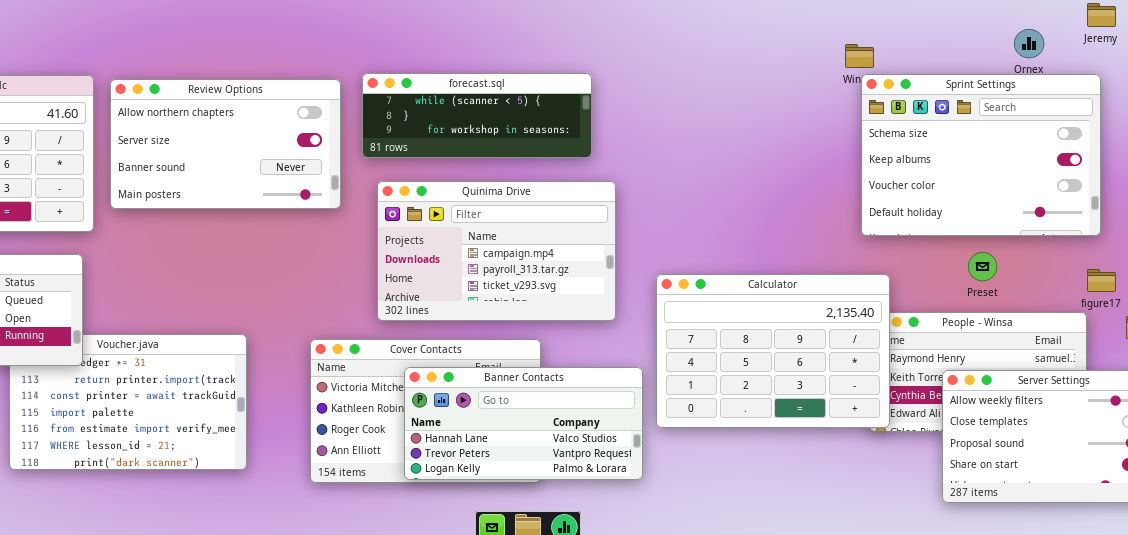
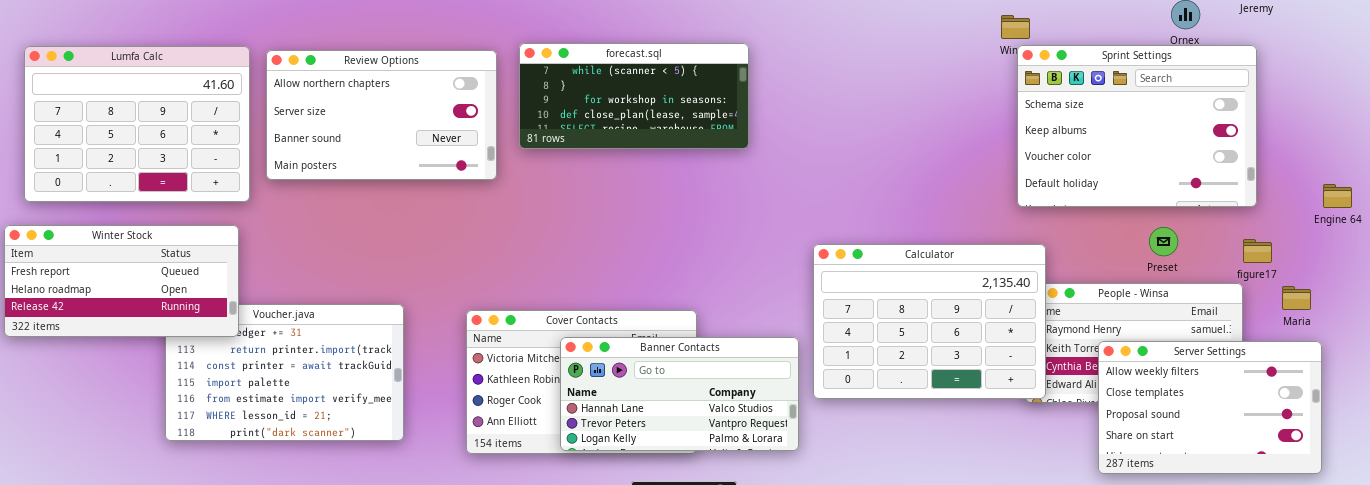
forecast.sql: [362,73,592,158] -> [519,43,749,149], resized
Quinima Drive: [377,181,616,321] -> none, closed
Preset: [968,252,997,281] -> [1149,227,1178,256], moved

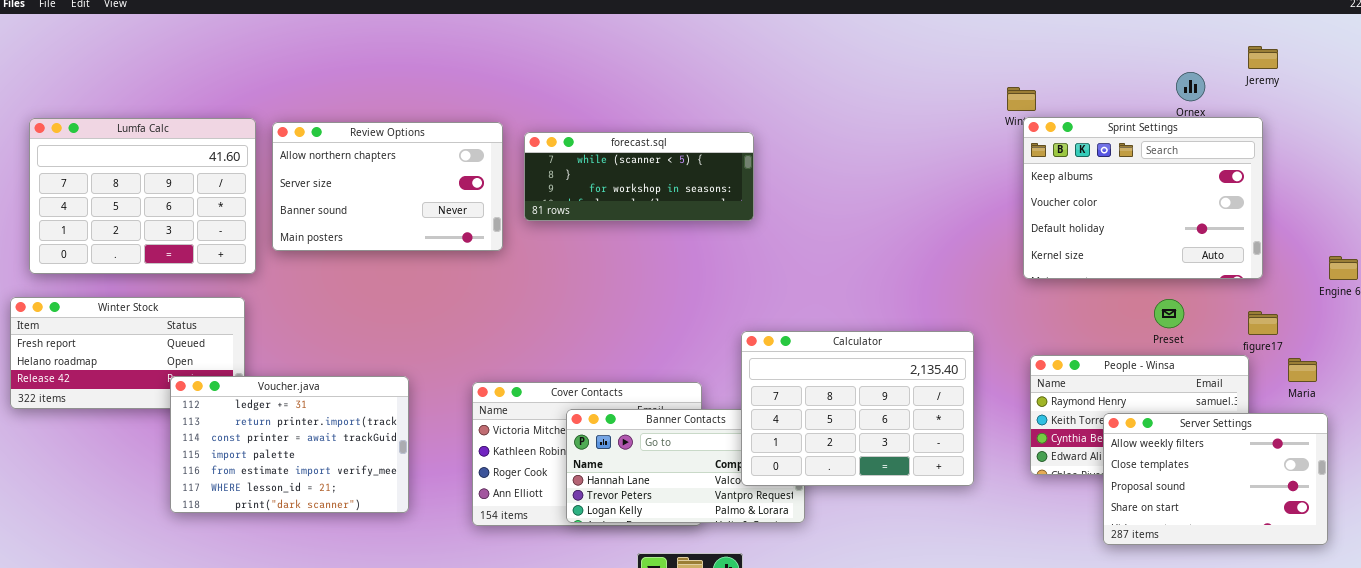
forecast.sql: [519,43,749,149] -> [524,132,754,221], resized
Sprint Settings: [1017,45,1257,207] -> [1023,117,1263,279], scrolled down 1 row
Calculator: [813,244,1046,399] -> [741,331,974,486], moved
Voucher.java: [165,304,404,441] -> [170,376,409,513], raised

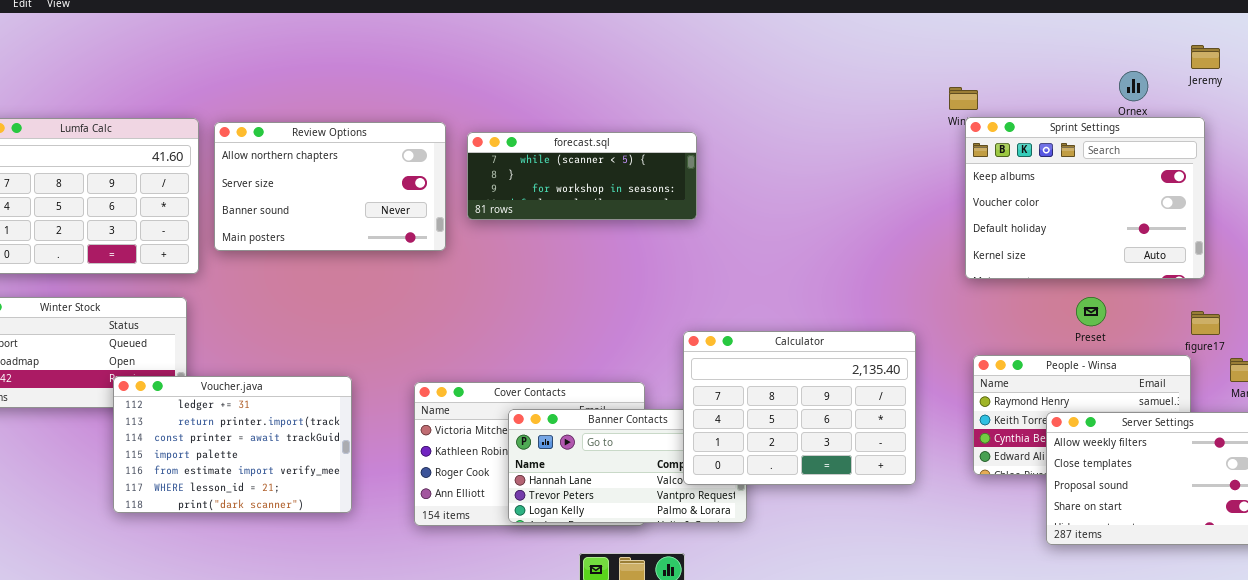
Preset: [1154,299,1184,328] -> [1076,297,1106,326], moved

